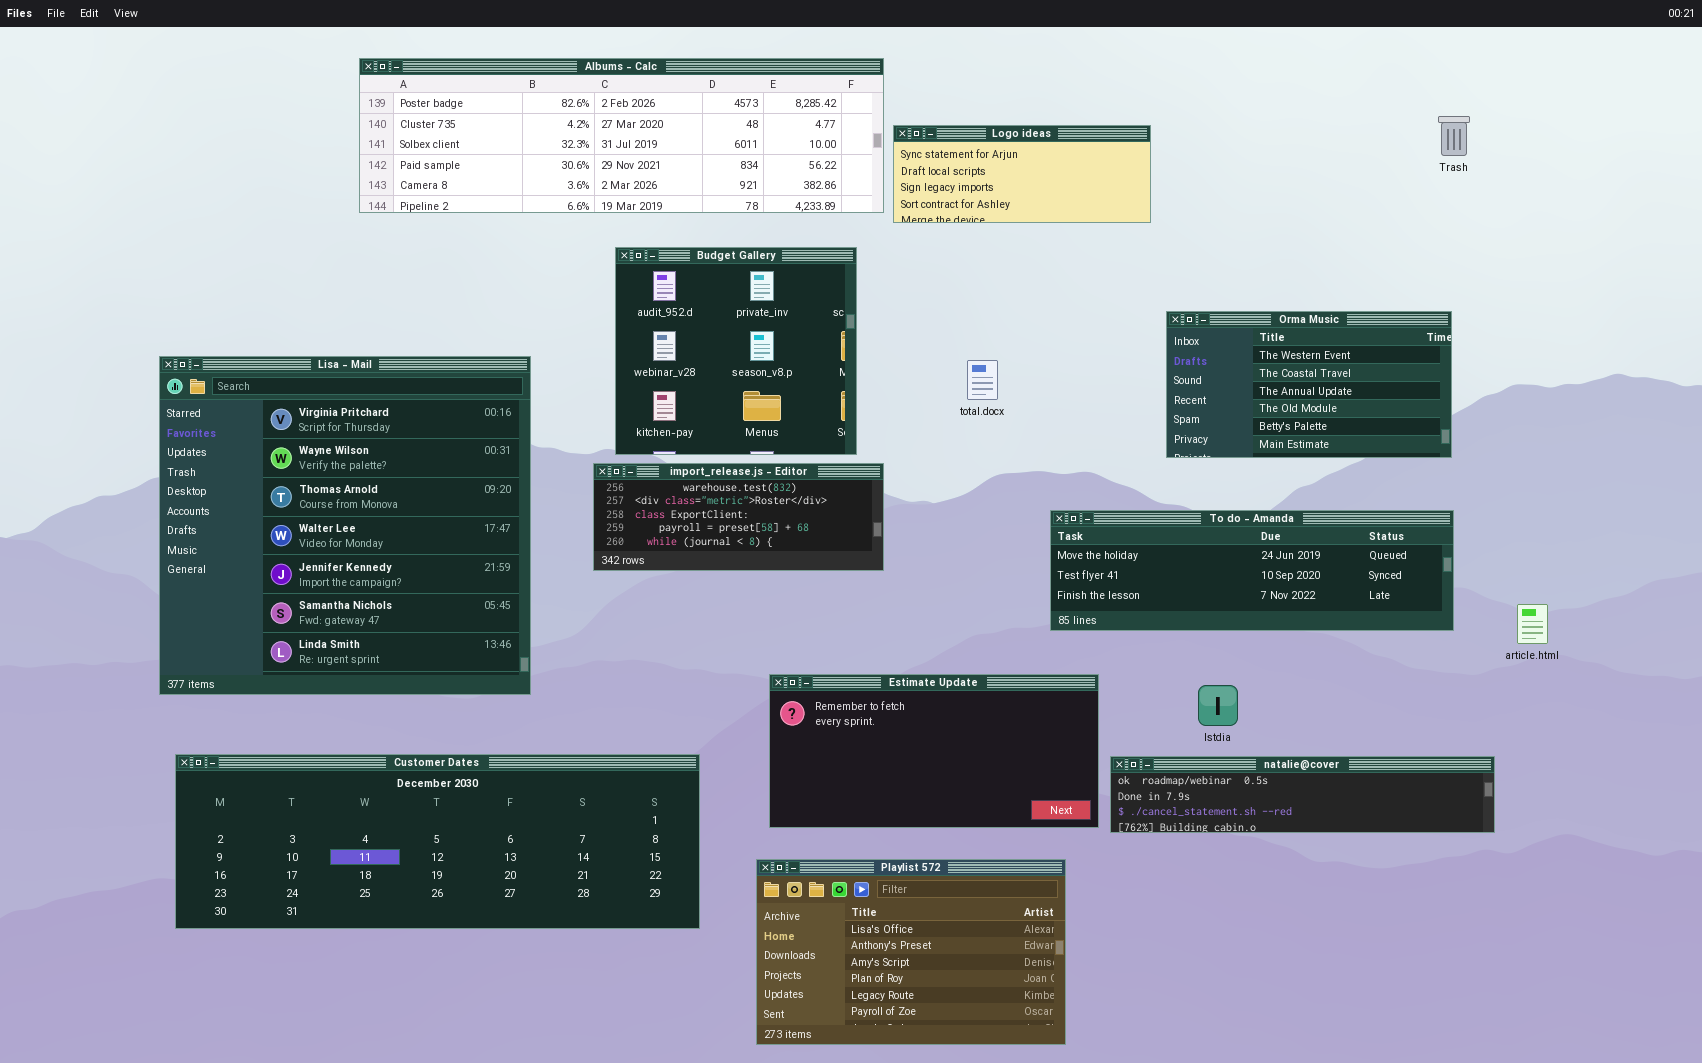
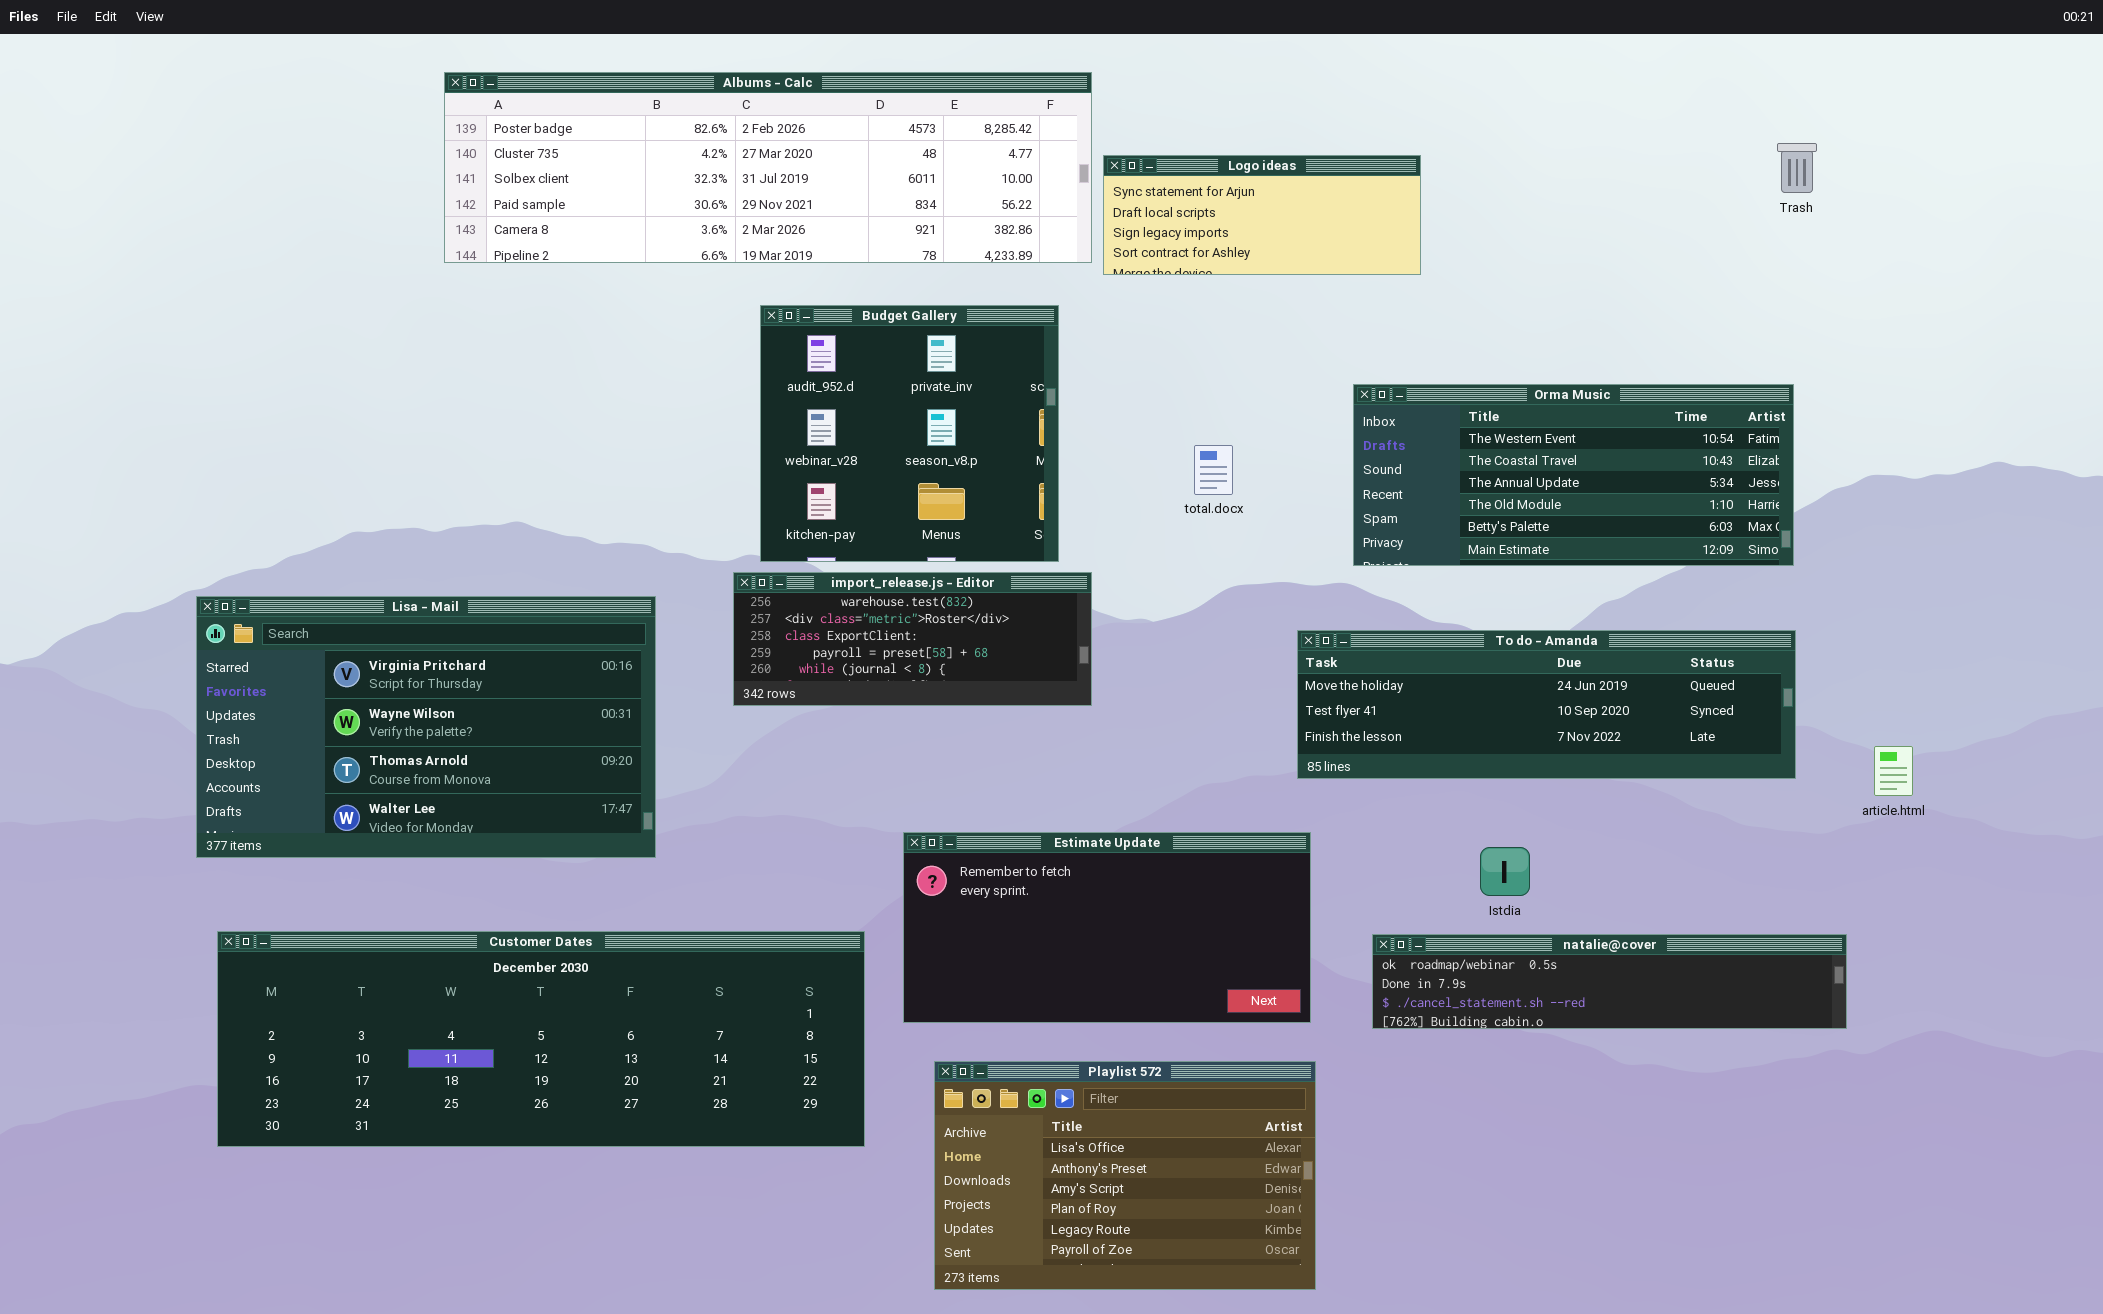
Orma Music: [1166,311,1452,458] -> [1353,384,1794,566], resized
Lisa - Mail: [159,356,531,695] -> [196,596,656,858], resized
Estimate Update: [769,674,1099,828] -> [903,832,1311,1023], moved

